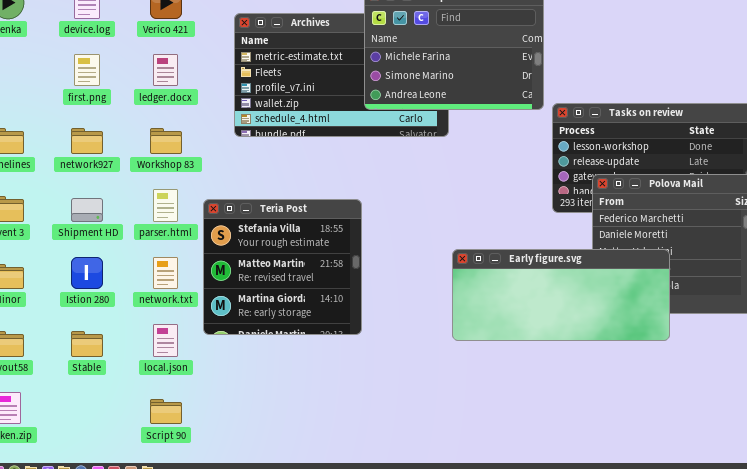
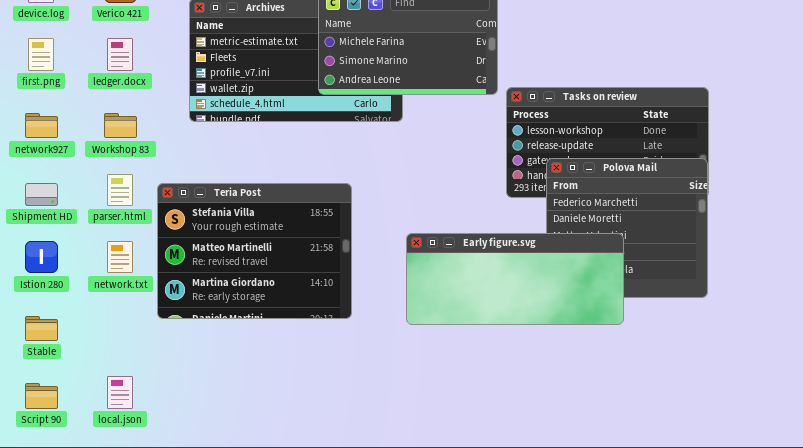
Teria Post: [203,199,362,335] -> [157,183,352,319], resized
local.json: [153,324,178,357] -> [107,376,133,409], moved
Script 90: [150,399,182,424] -> [25,383,58,409], moved

